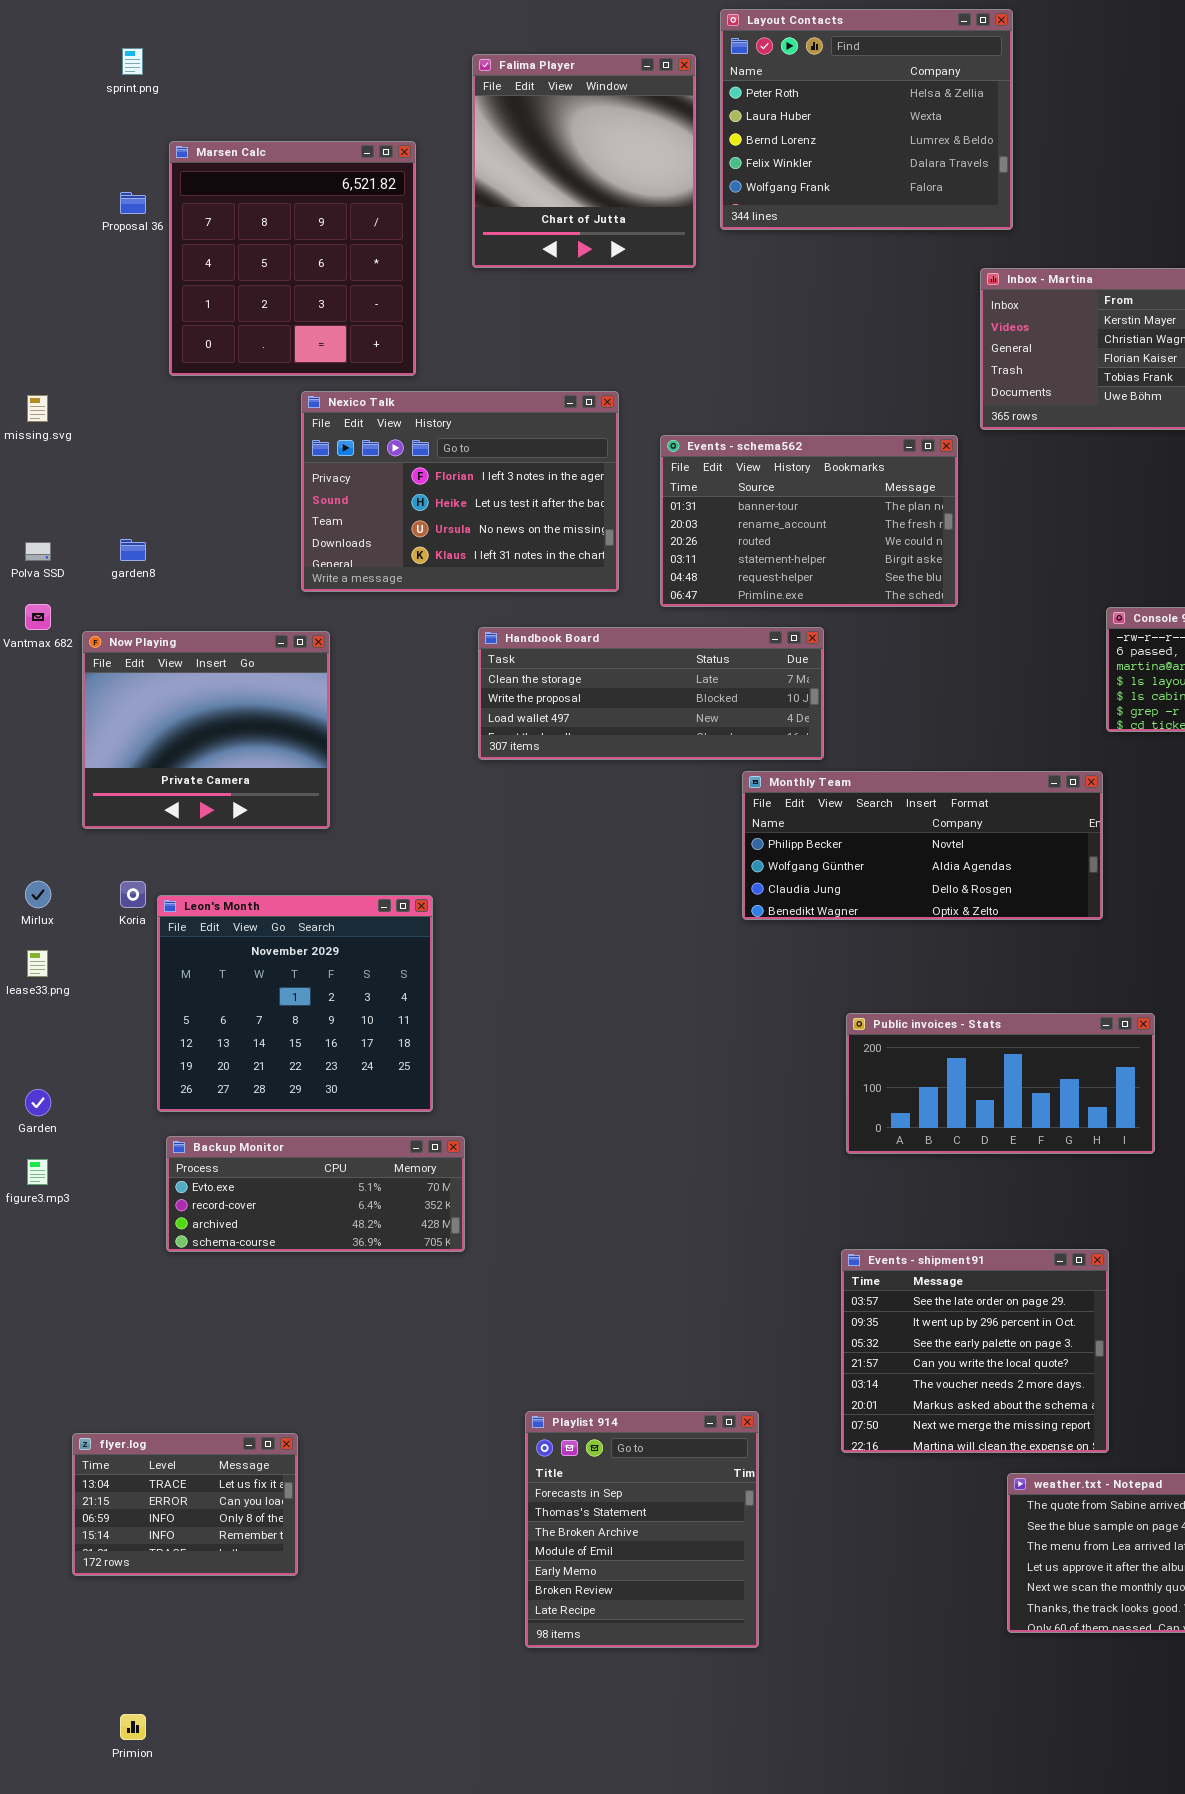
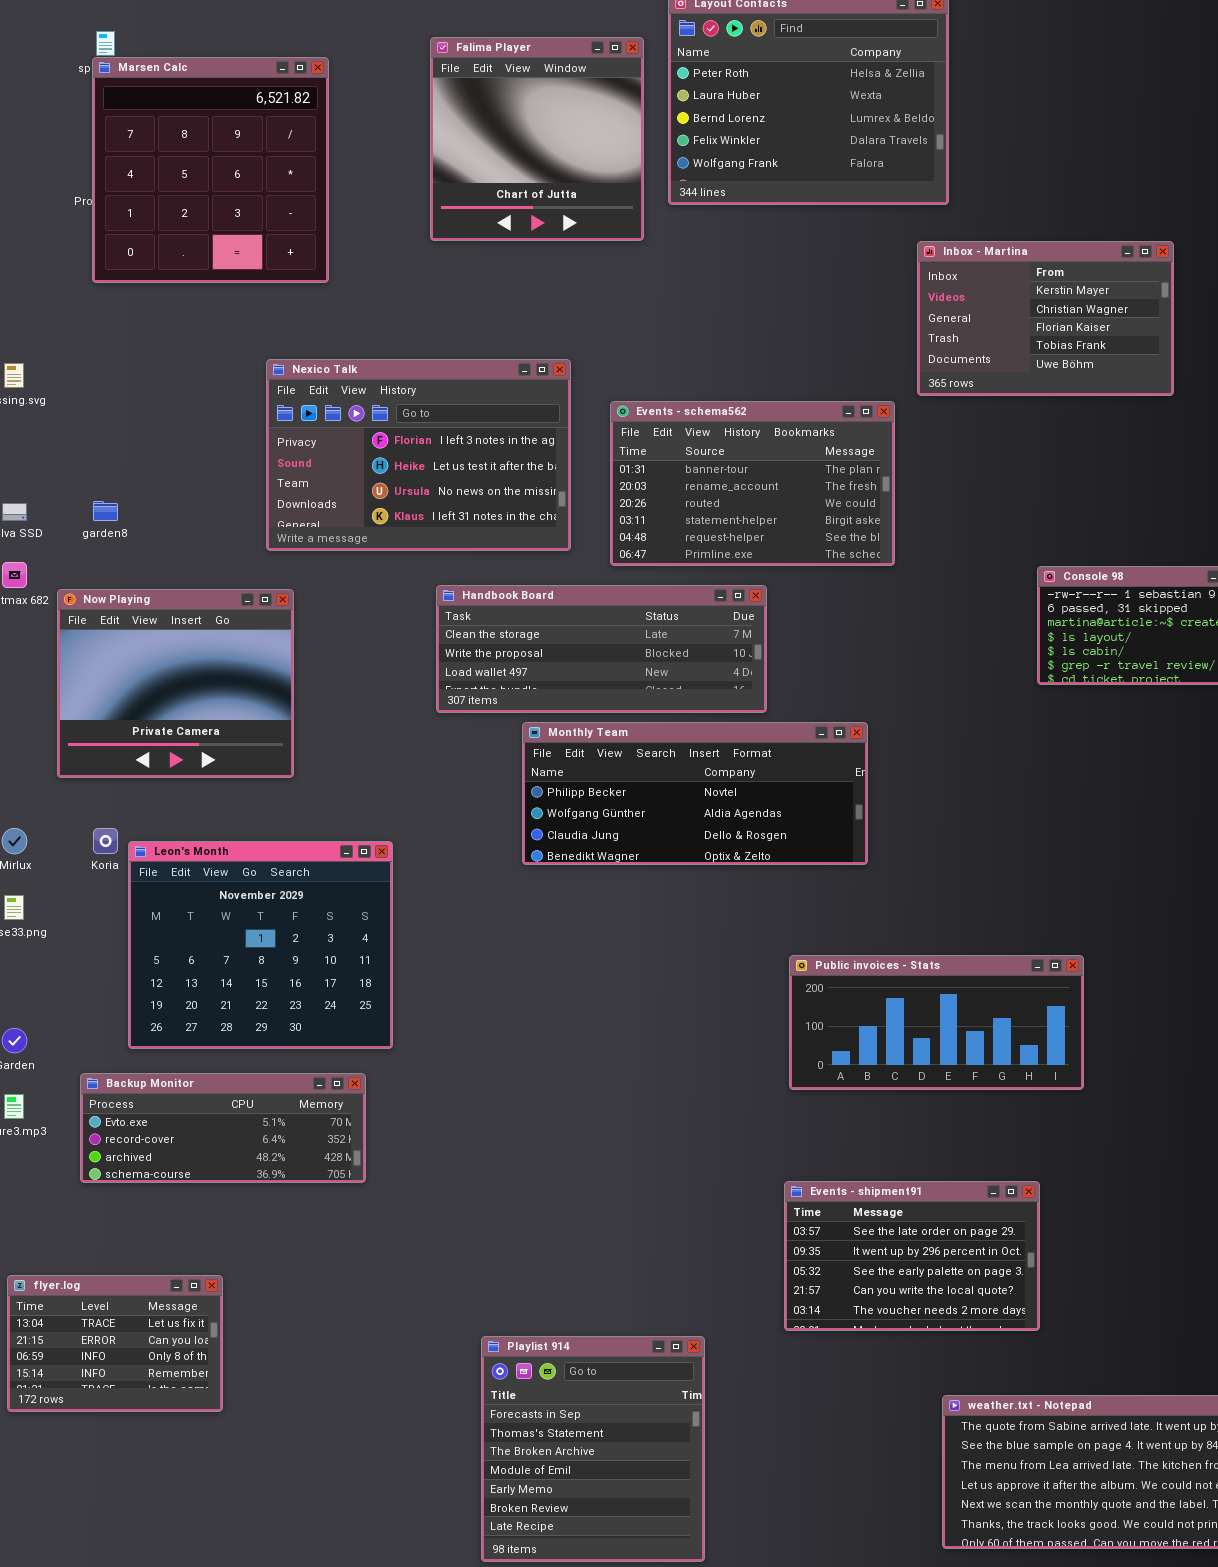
Marsen Calc: [169,141,416,376] -> [92,57,329,283], moved
Monthly Team: [742,771,1103,920] -> [522,722,868,865], moved
Backup Monitor: [166,1136,465,1252] -> [80,1073,366,1183], moved
Events - shipment91: [841,1249,1109,1453] -> [784,1181,1040,1331], resized
flyer.log: [72,1433,298,1576] -> [7,1275,223,1412], moved

